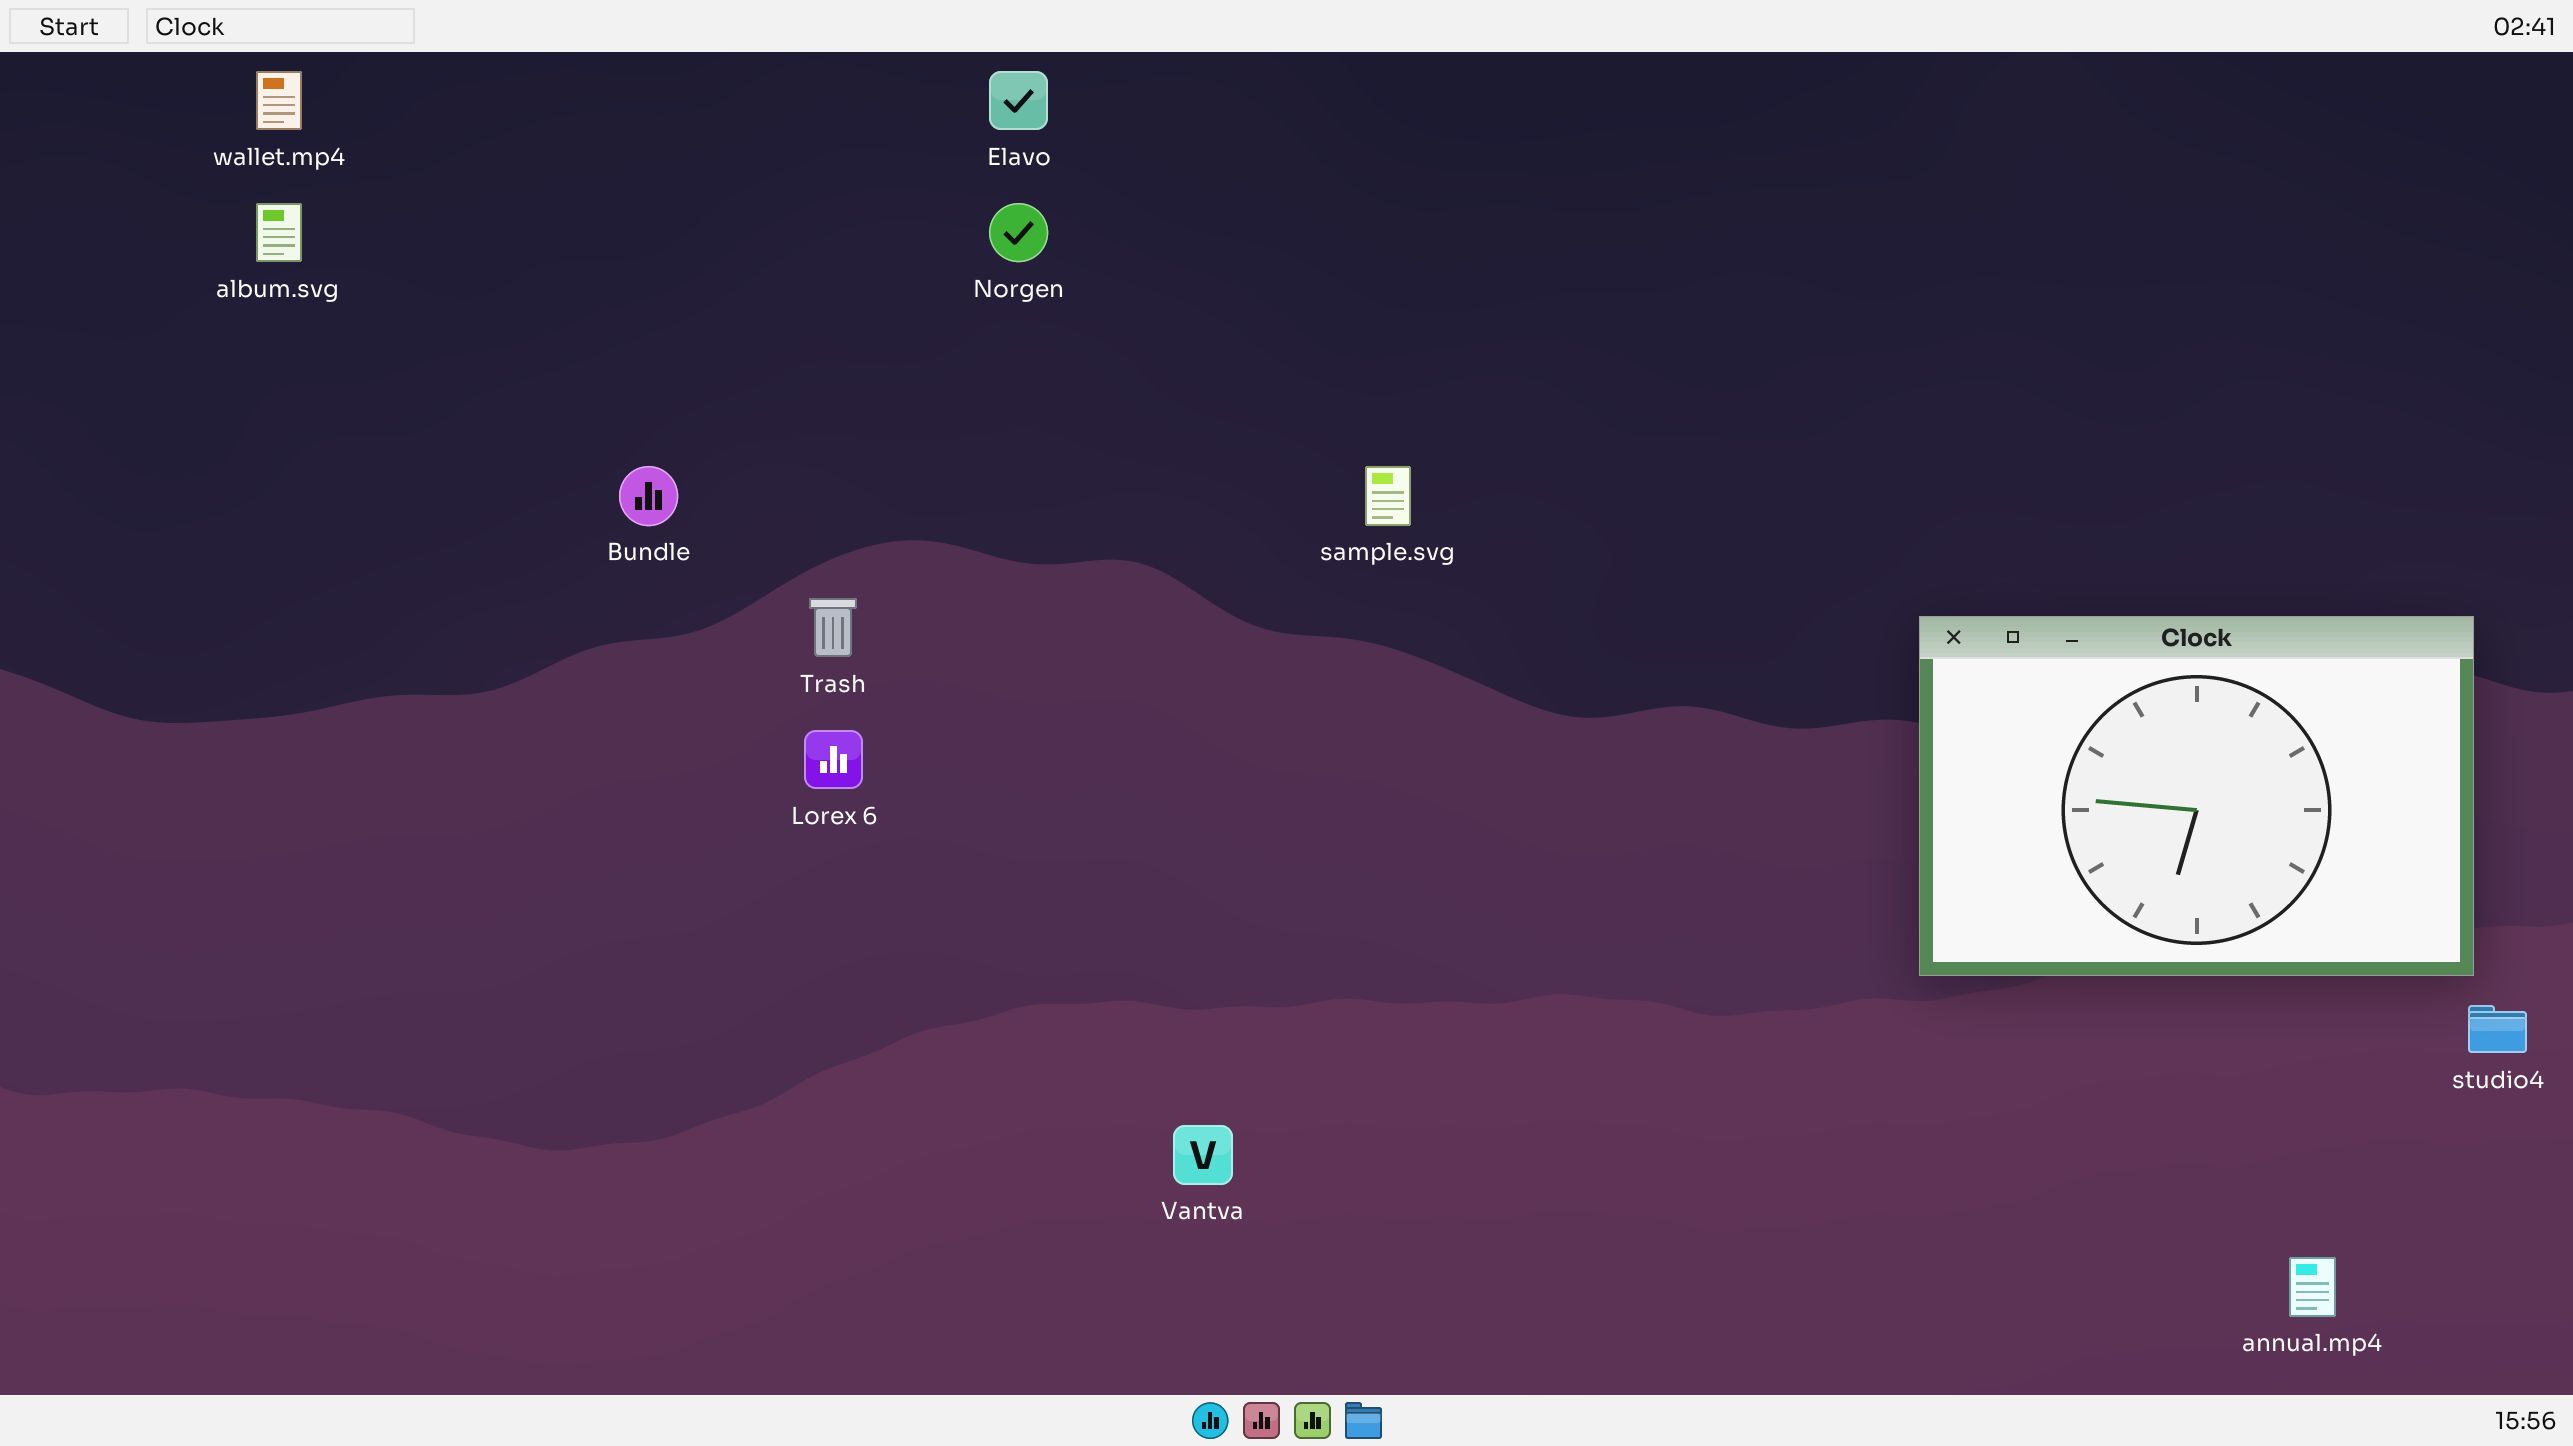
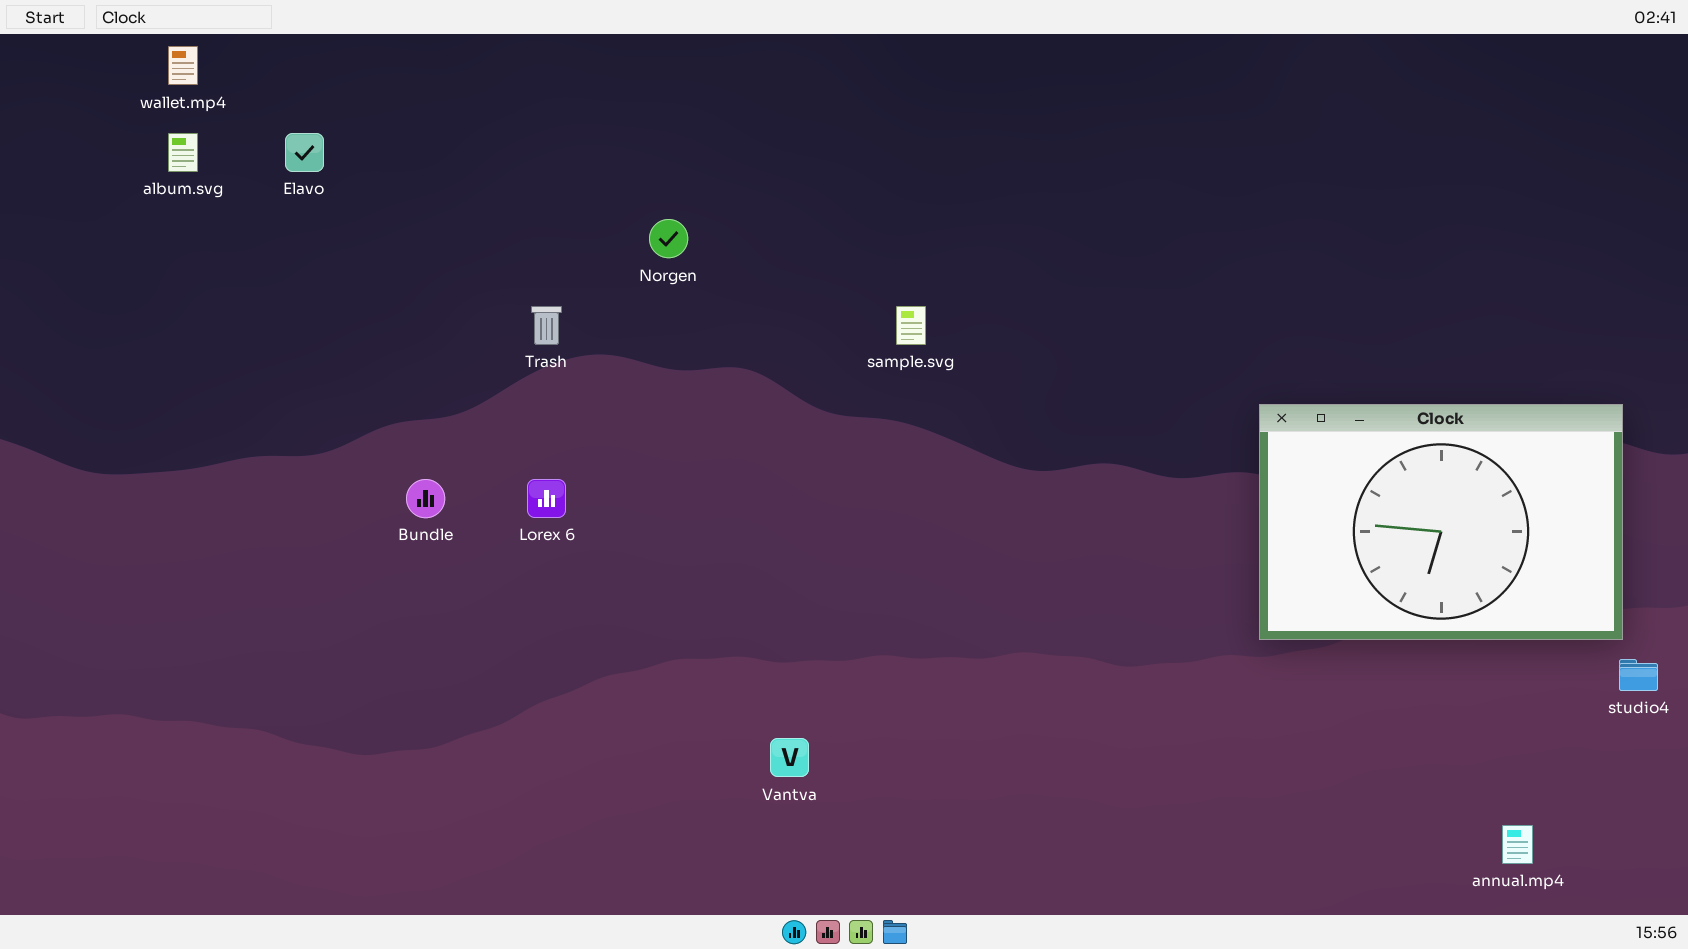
Elavo: [989,71,1048,130] -> [285,133,324,172], moved
Norgen: [989,203,1048,262] -> [649,219,688,258], moved
Bundle: [619,466,678,526] -> [406,479,445,518], moved
Trash: [809,598,857,657] -> [531,306,562,345], moved

